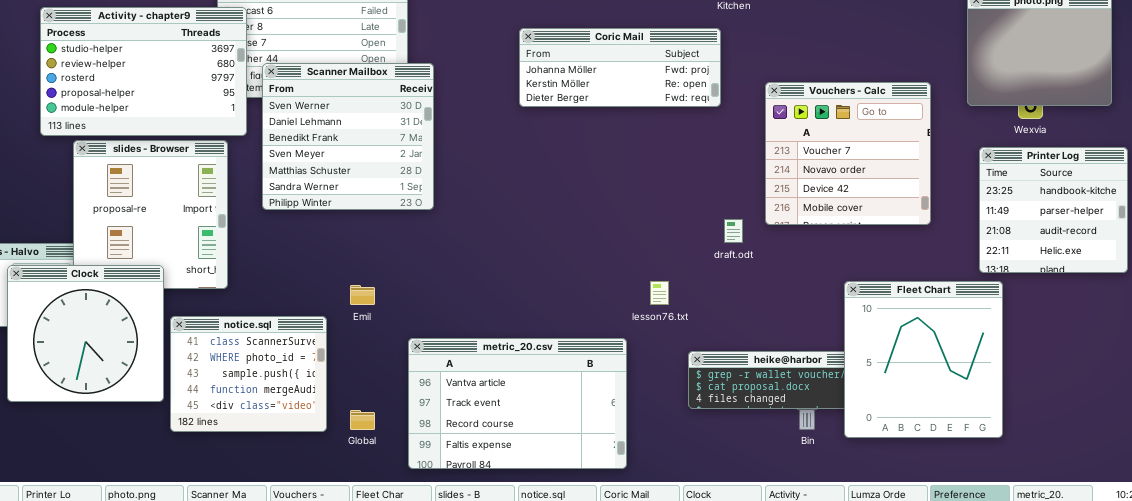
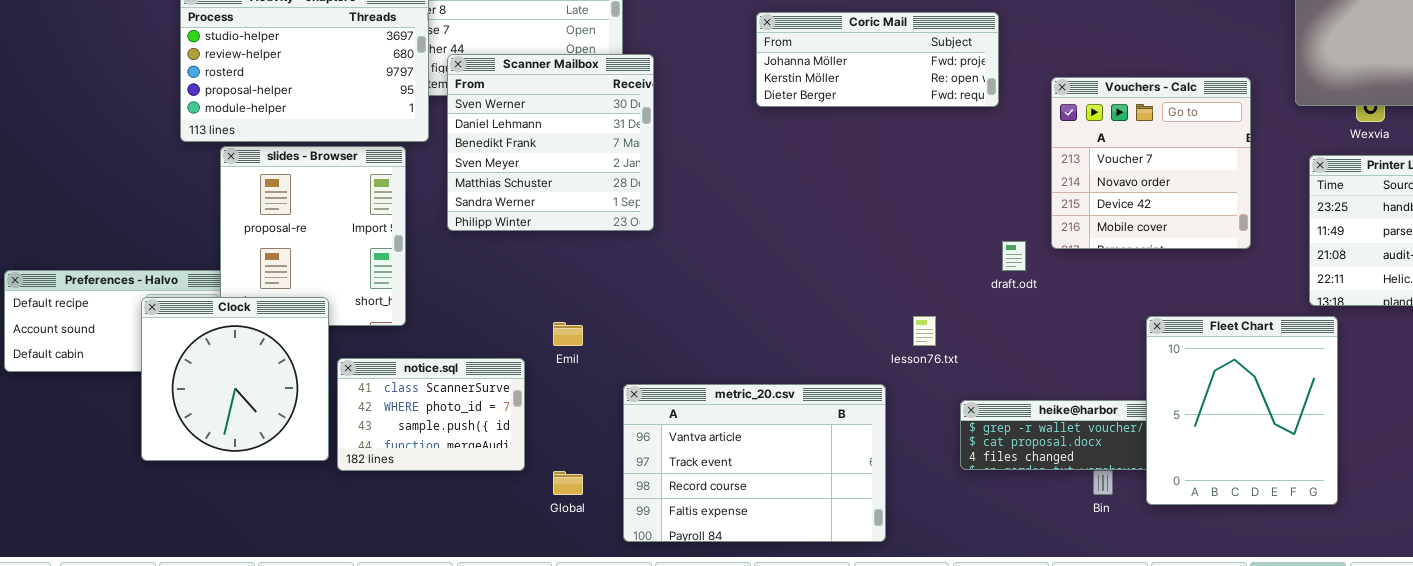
notice.sql: [170,316,327,432] -> [337,358,525,471], resized

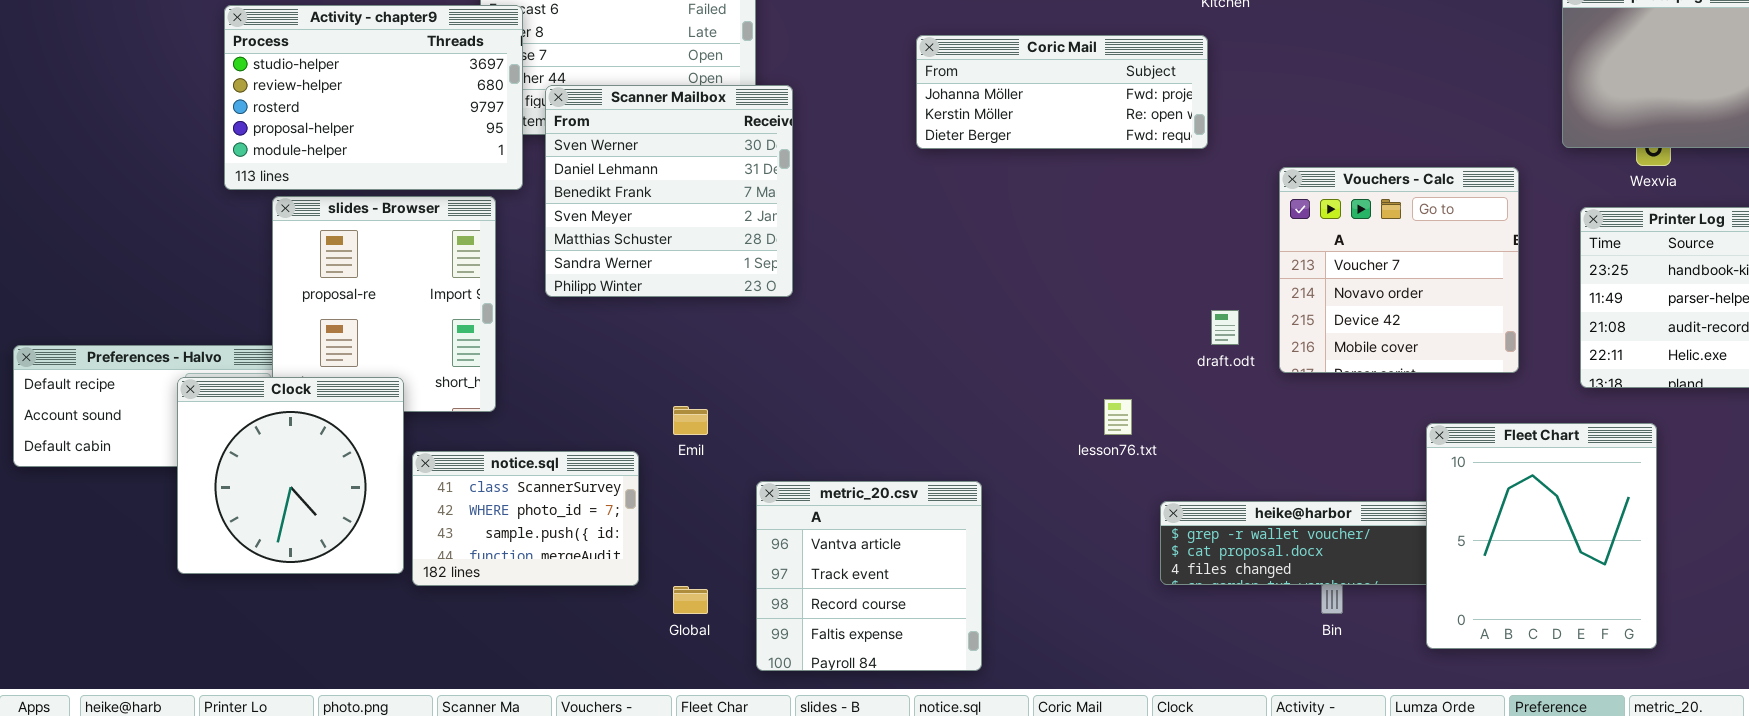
Vouchers - Calc: [1051,77,1251,249] -> [1279,167,1519,373], moved
Fleet Chart: [1146,316,1338,505] -> [1426,423,1657,649], moved
metric_20.csv: [623,384,886,542] -> [756,481,982,671], resized

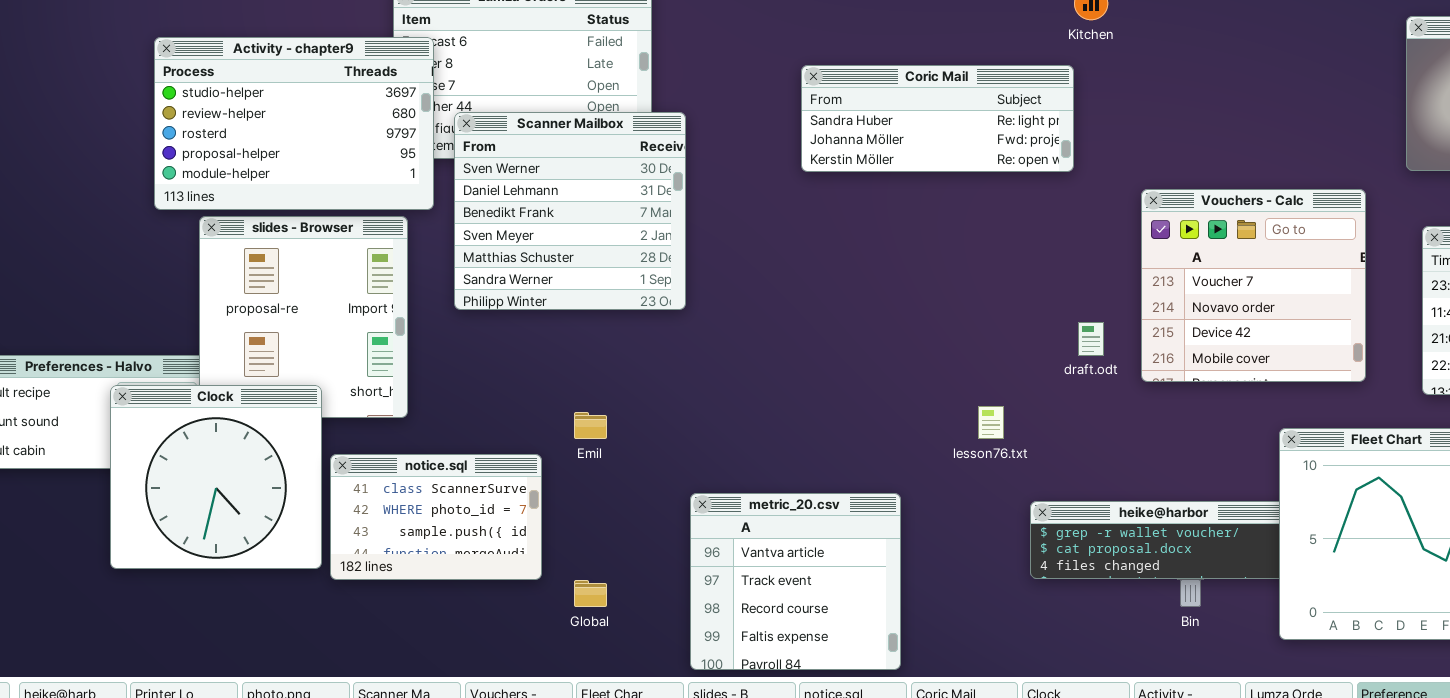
Coric Mail: [916,35,1208,149] -> [801,65,1074,172], scrolled up 1 row
metric_20.csv: [756,481,982,671] -> [690,493,901,670], moved

